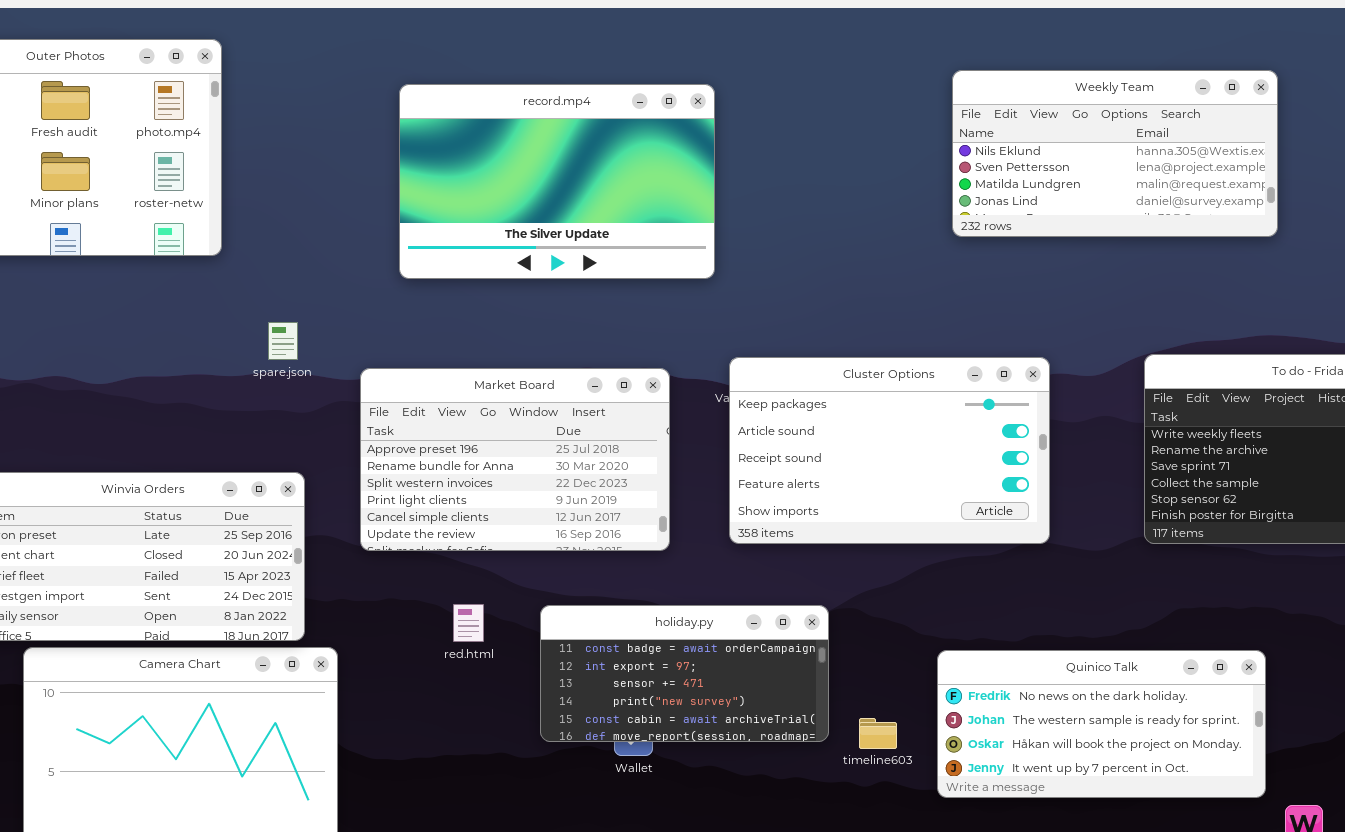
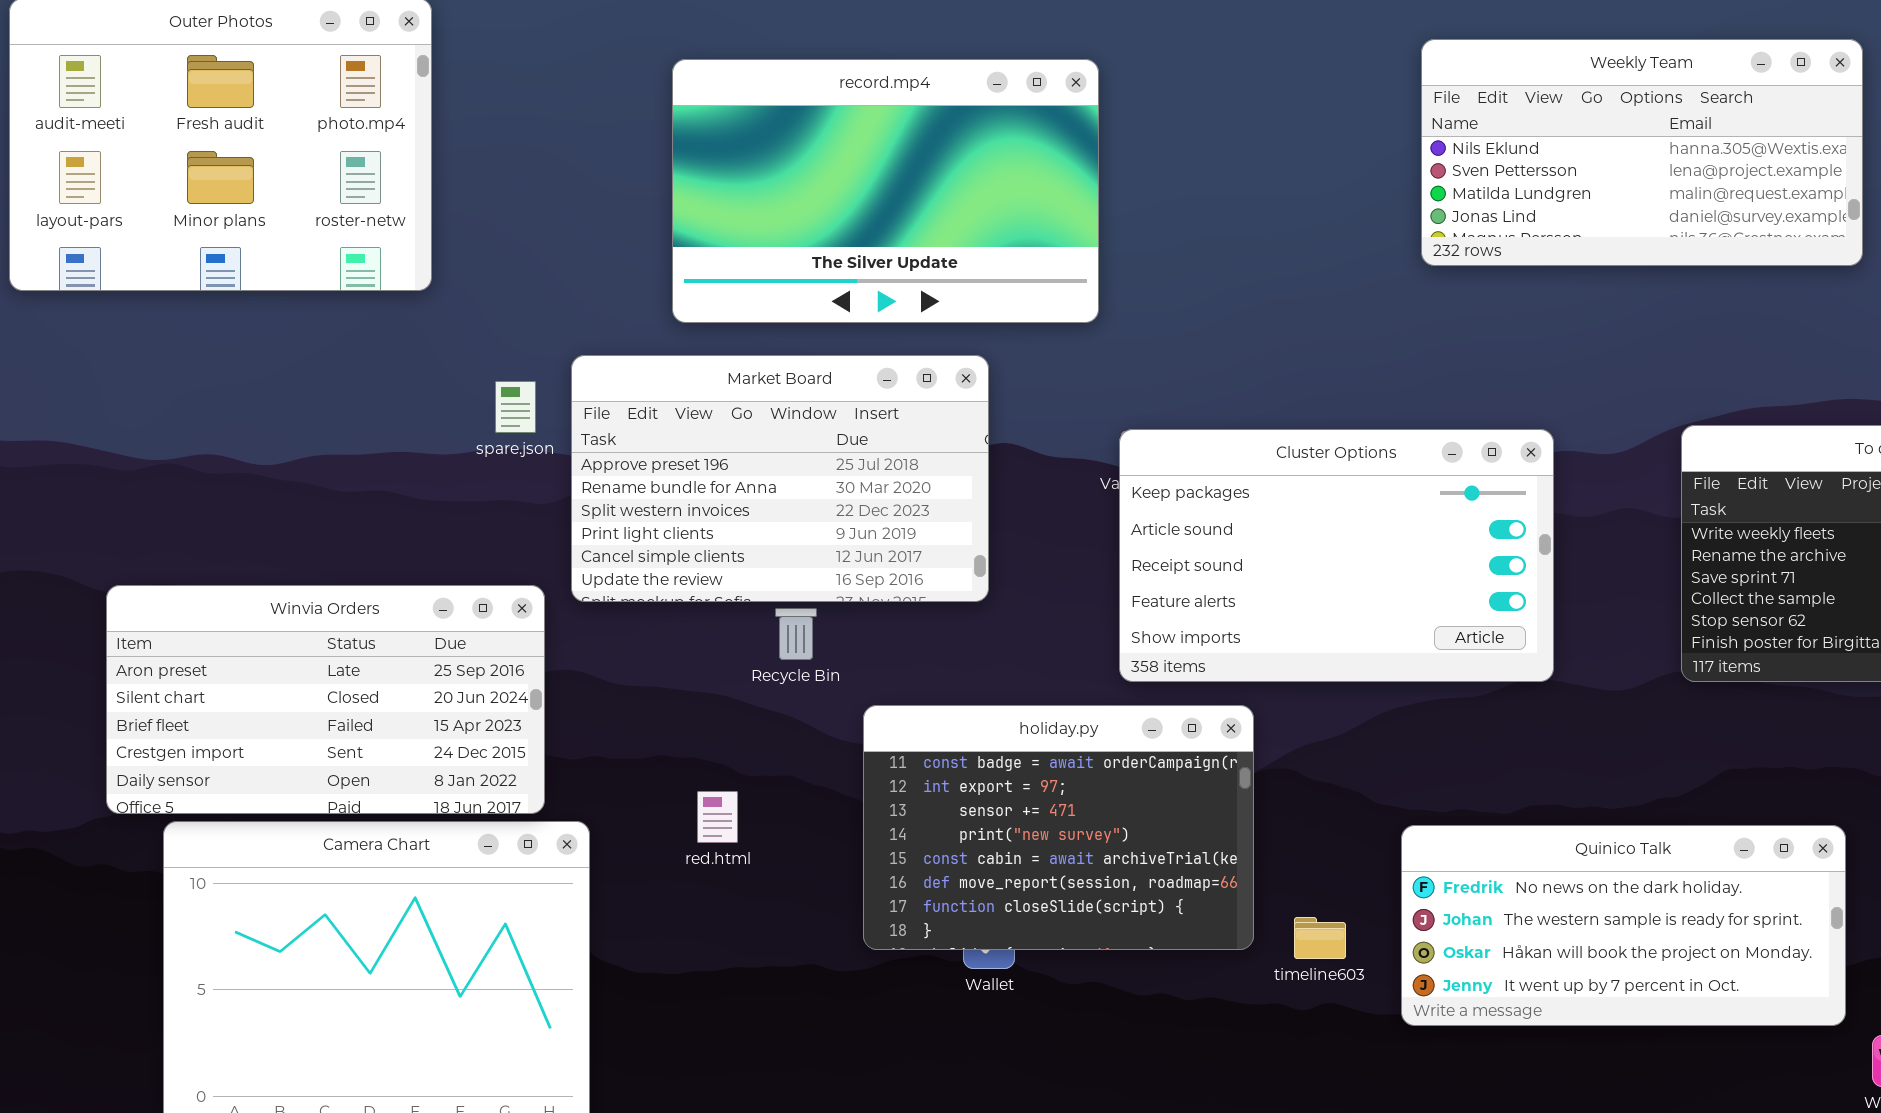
Market Board: [360,368,670,551] -> [571,355,989,602], moved
red.html: [453,604,484,642] -> [697,791,738,843], moved
holiday.py: [540,605,829,742] -> [863,705,1254,950], resized

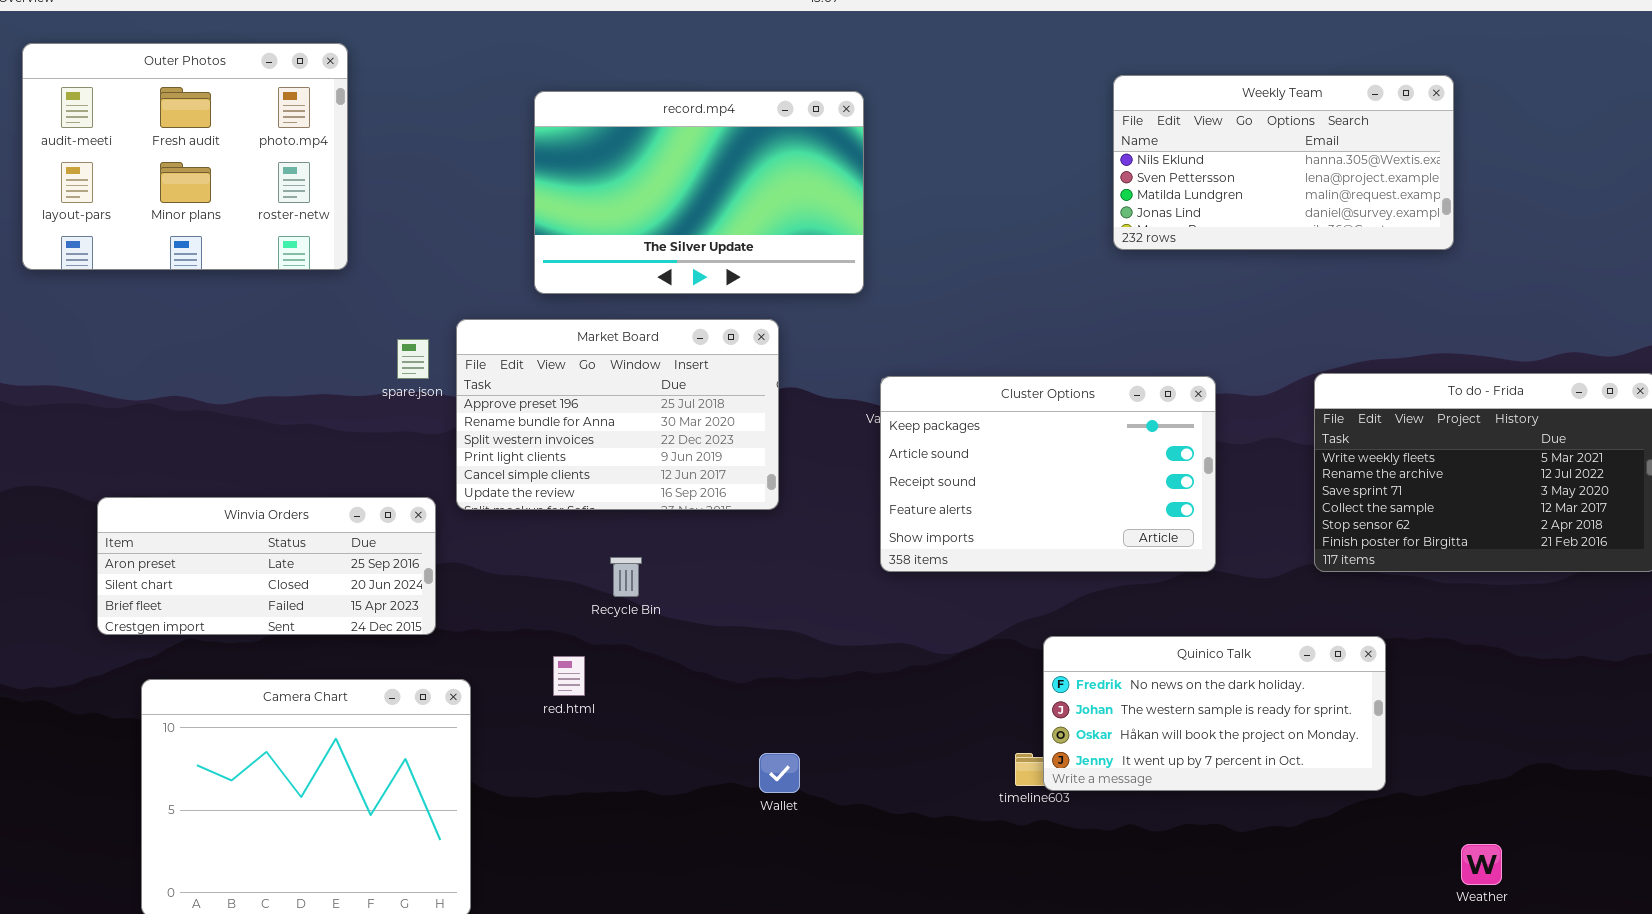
Winvia Orders: [106,585,545,814] -> [97,497,436,635], resized
Recycle Bin: [775,608,817,660] -> [610,557,642,597], moved
holiday.py: [863,705,1254,950] -> none, closed
Quinico Talk: [1401,825,1846,1026] -> [1043,636,1386,791], moved

